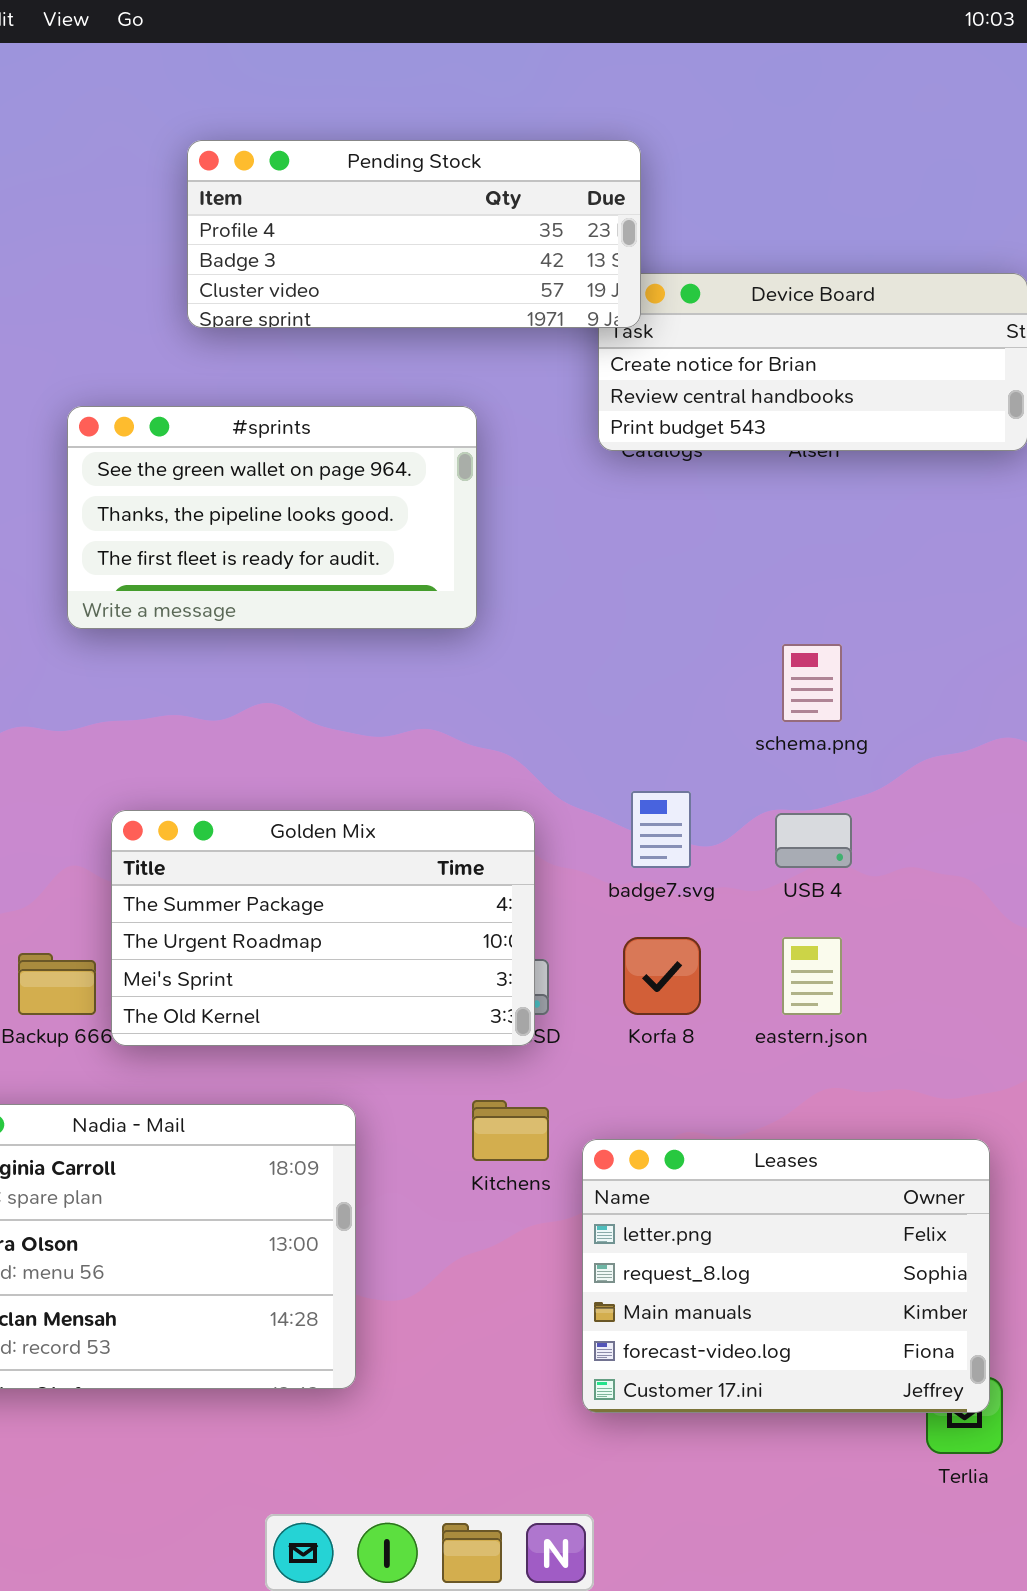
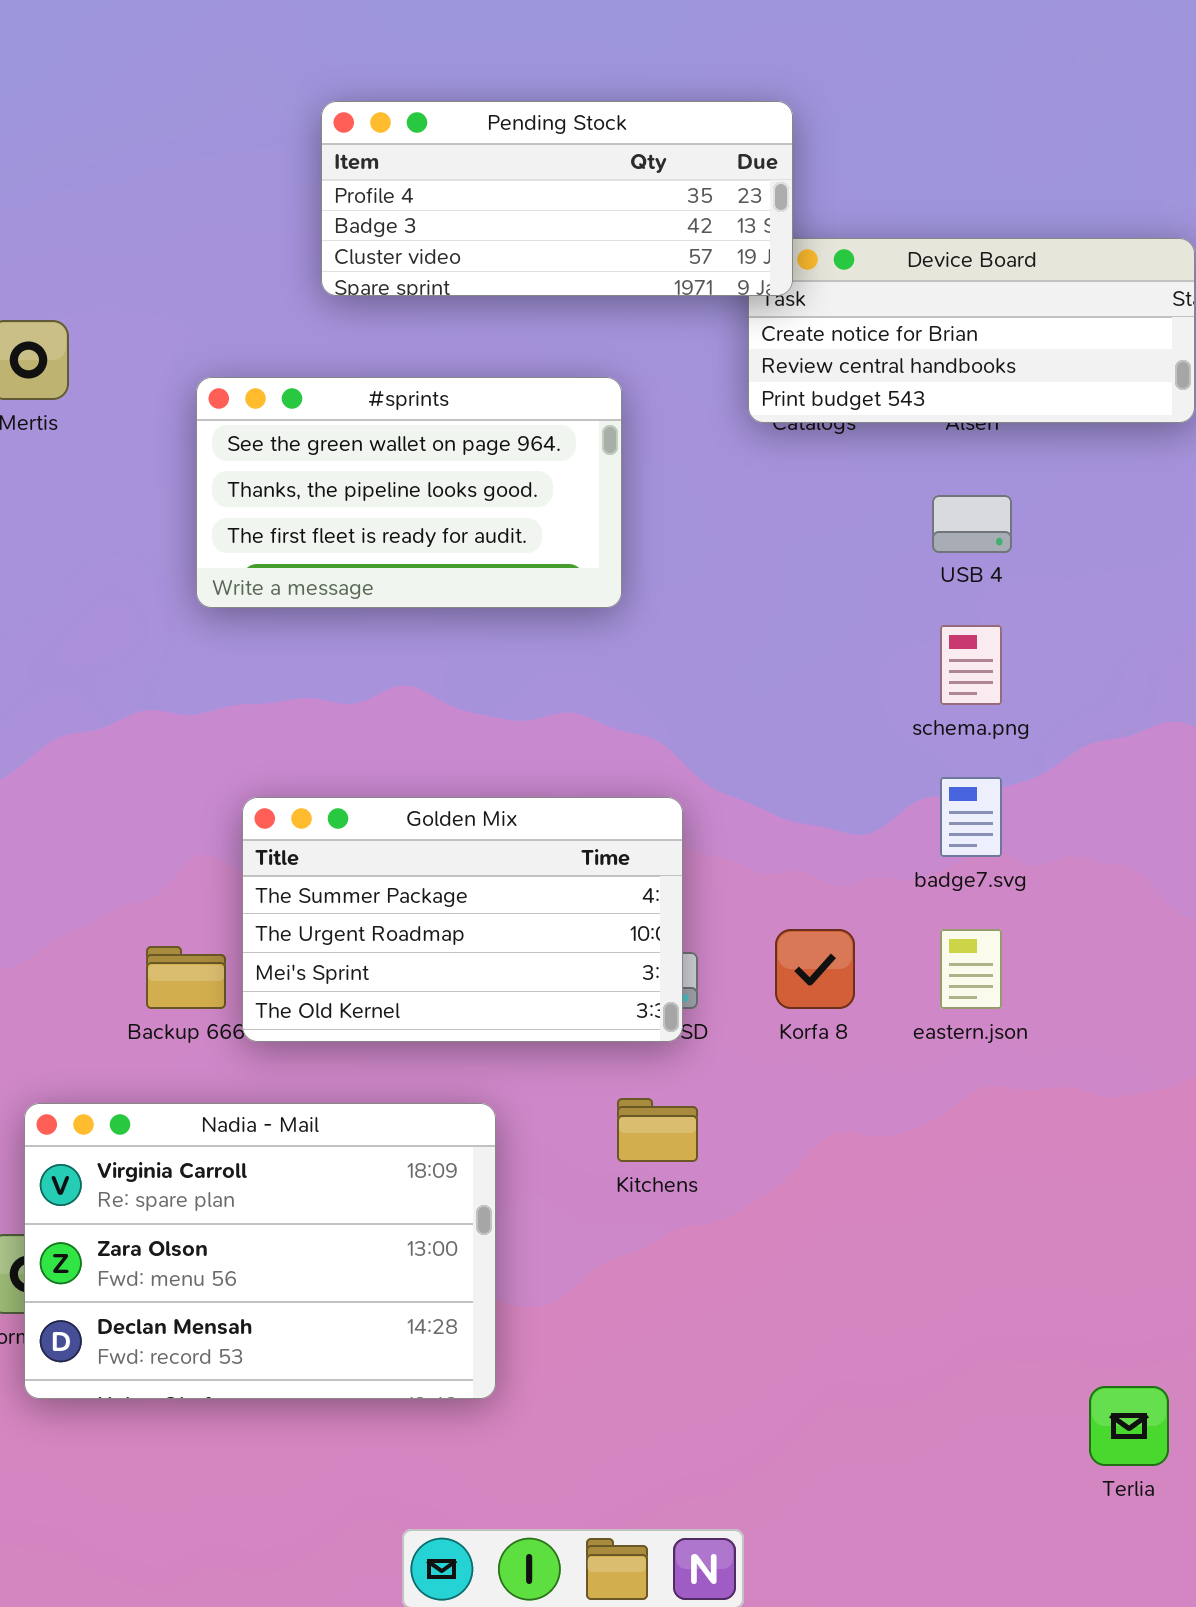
badge7.svg: [631,791,691,868] -> [940,777,1002,857], moved
USB 4: [775,813,852,868] -> [932,495,1012,553], moved
Leases: [582,1139,990,1413] -> none, closed

